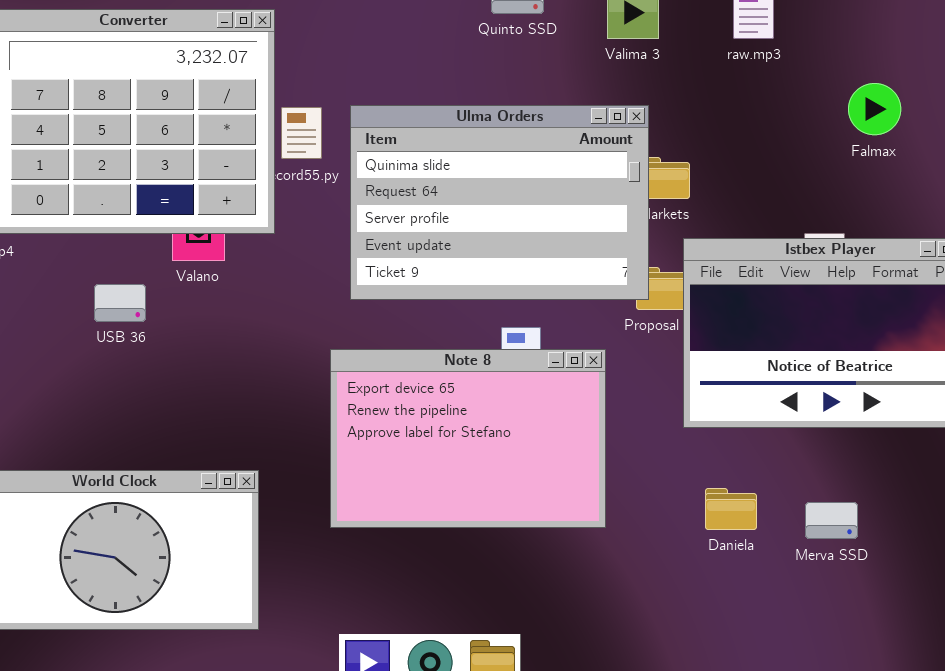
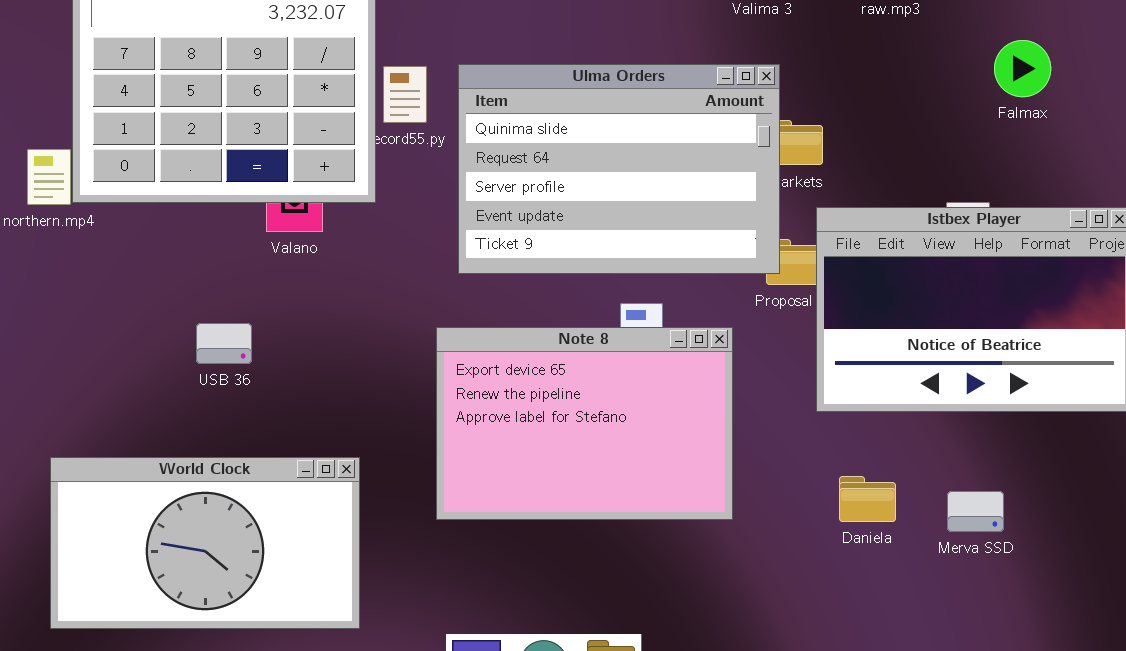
USB 36: [94,284,146,322] -> [196,323,252,364], moved

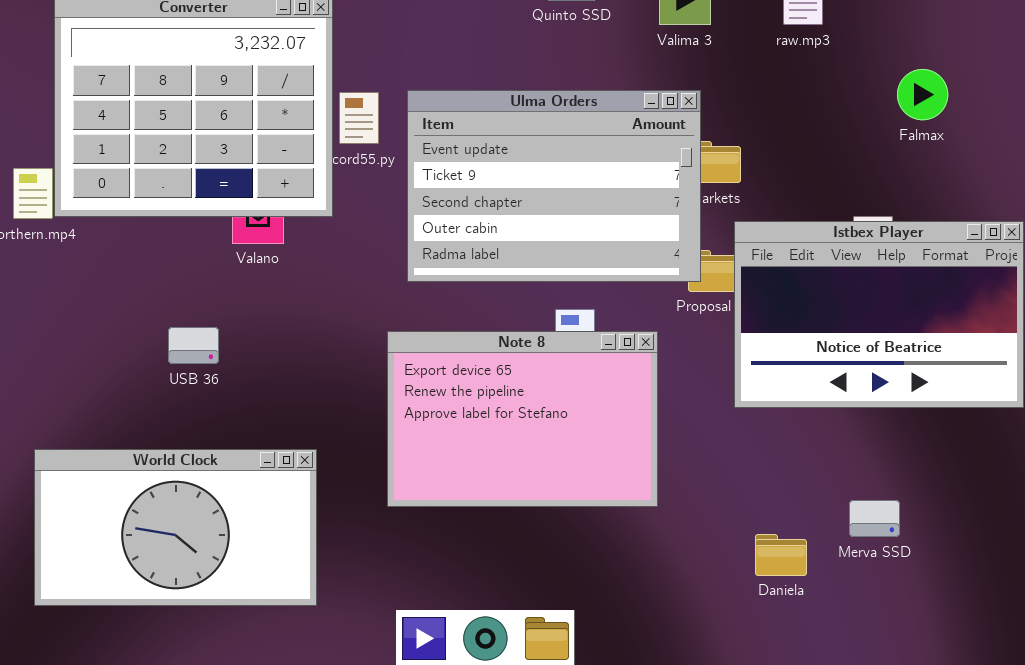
Ulma Orders: [458,64,780,274] -> [407,90,701,282], scrolled down 3 rows
Daniela: [839,476,896,522] -> [755,534,807,576], moved
Merva SSD: [947,491,1004,532] -> [849,500,900,537], moved

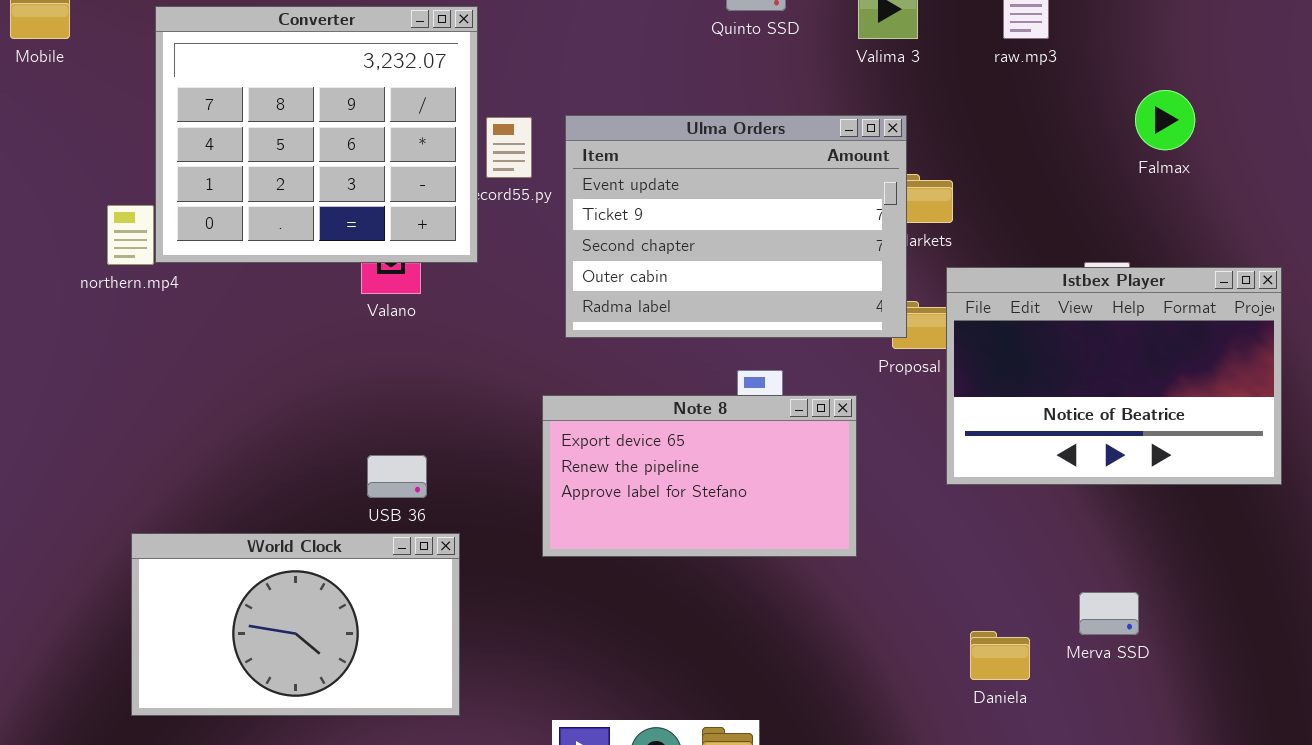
USB 36: [168,327,219,364] -> [367,455,427,498], moved
Note 8: [387,331,658,507] -> [542,395,857,557], resized

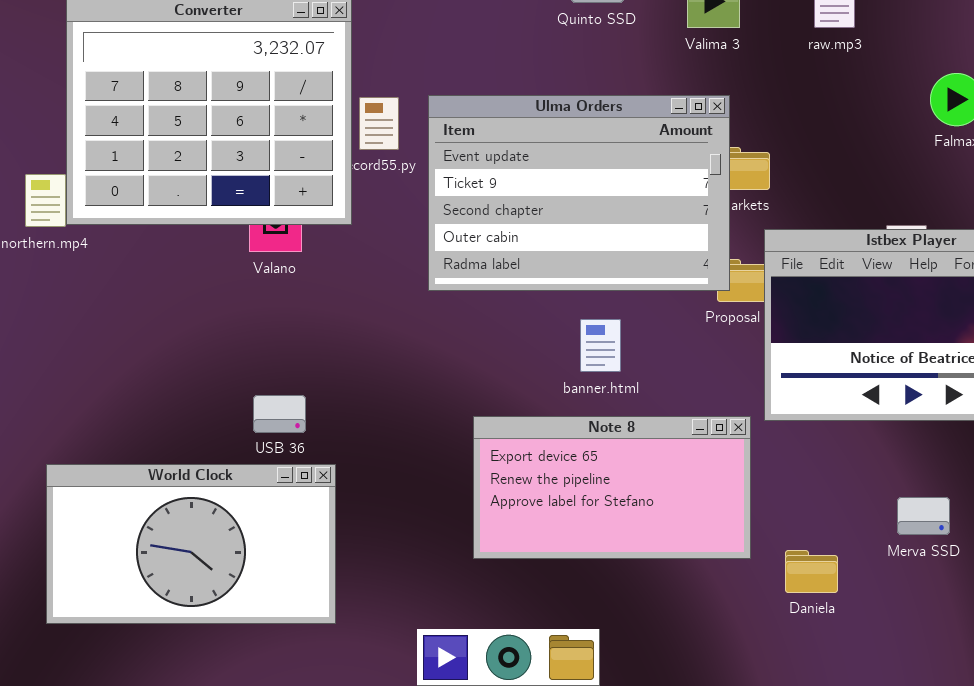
Note 8: [542,395,857,557] -> [473,416,751,559], moved
Merva SSD: [1079,592,1139,635] -> [897,497,950,535], moved

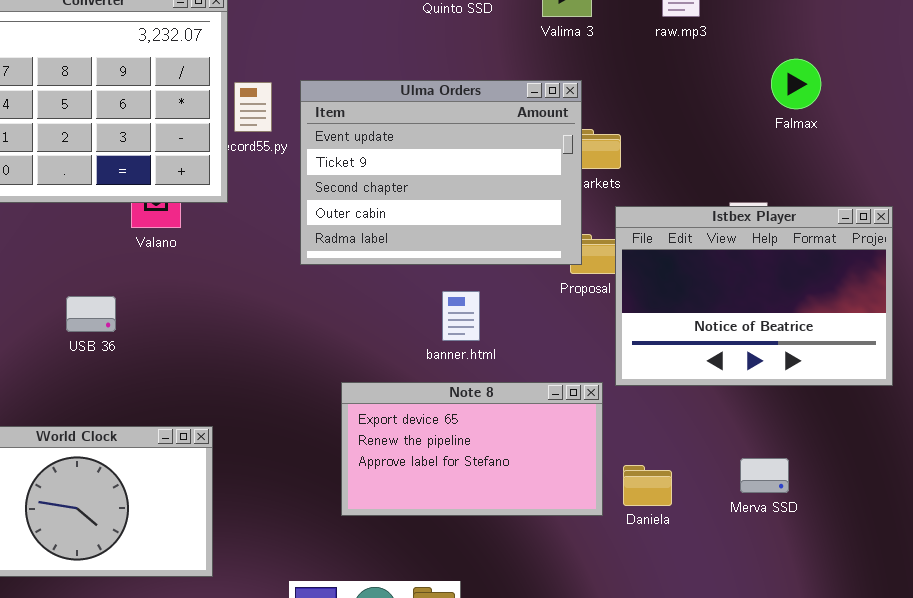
USB 36: [253,395,306,433] -> [66,296,116,332], moved
Daniela: [785,550,838,593] -> [623,465,672,506], moved

